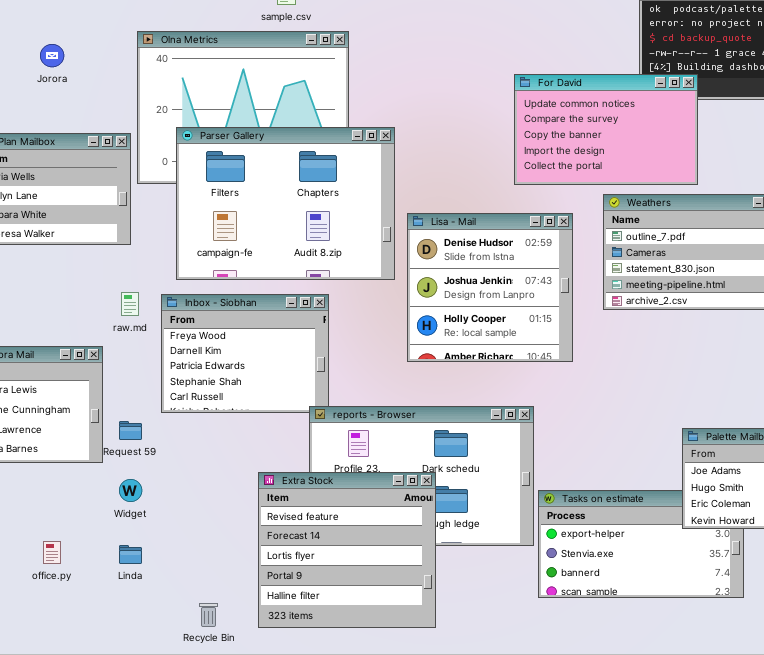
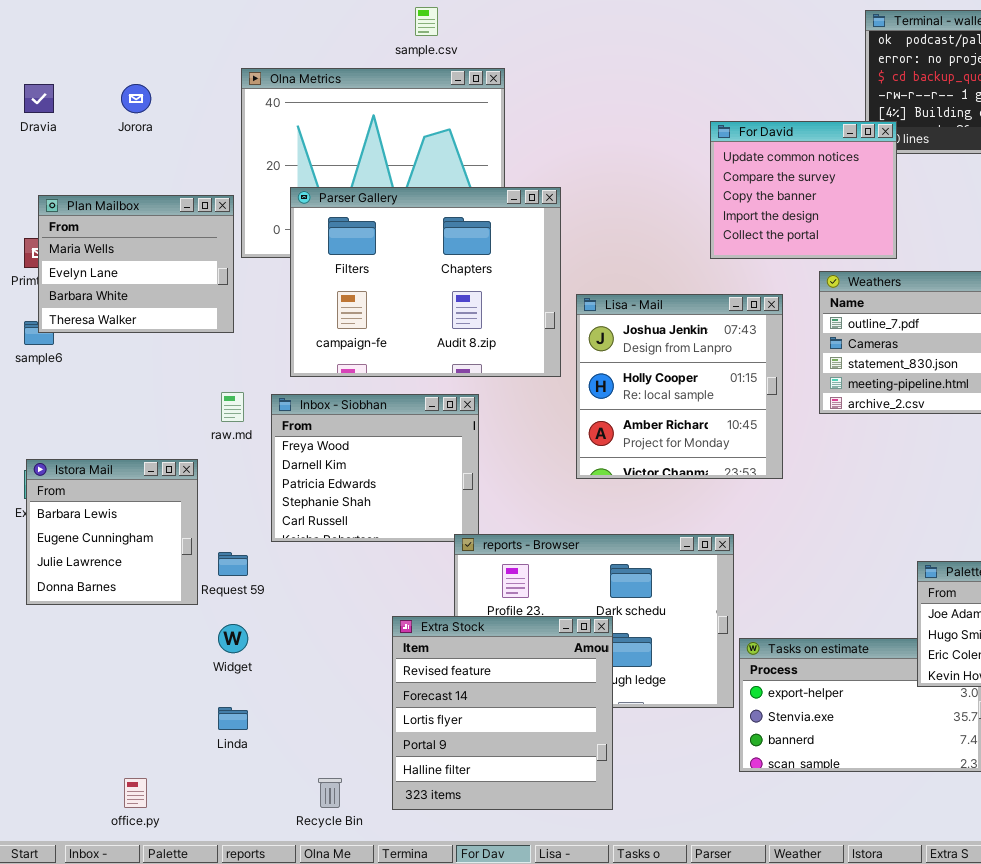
For David: [514,74,698,185] -> [710,121,897,259], resized
Lisa - Mail: [407,213,573,362] -> [576,294,783,479], scrolled down 1 row
office.py: [43,541,61,564] -> [124,778,147,808], moved

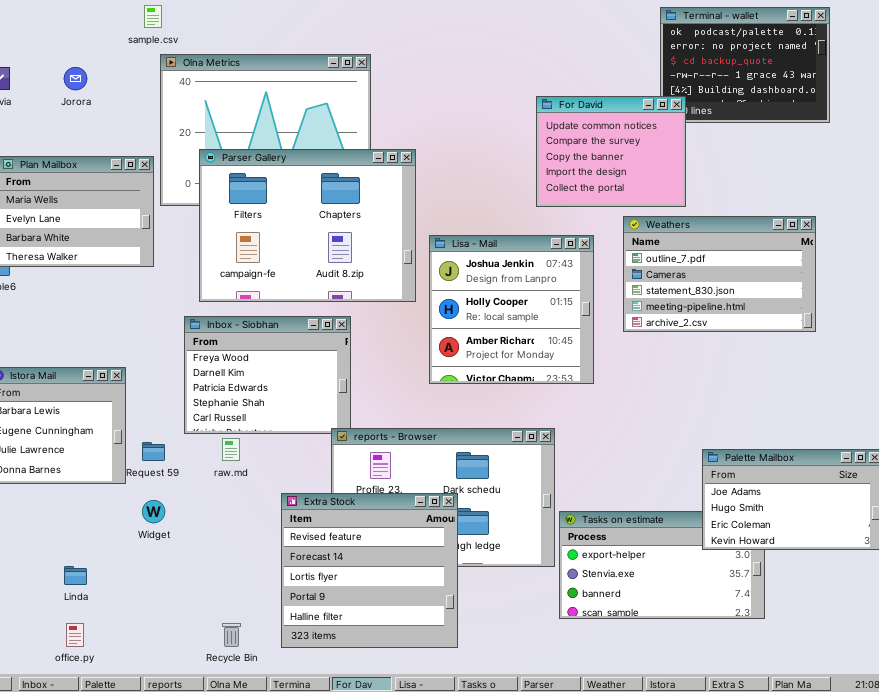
sample.csv: [415,7,438,36] -> [144,5,162,28], moved
raw.md: [221,392,244,422] -> [222,438,240,461], moved
Linda: [218,707,248,730] -> [64,566,87,585], moved

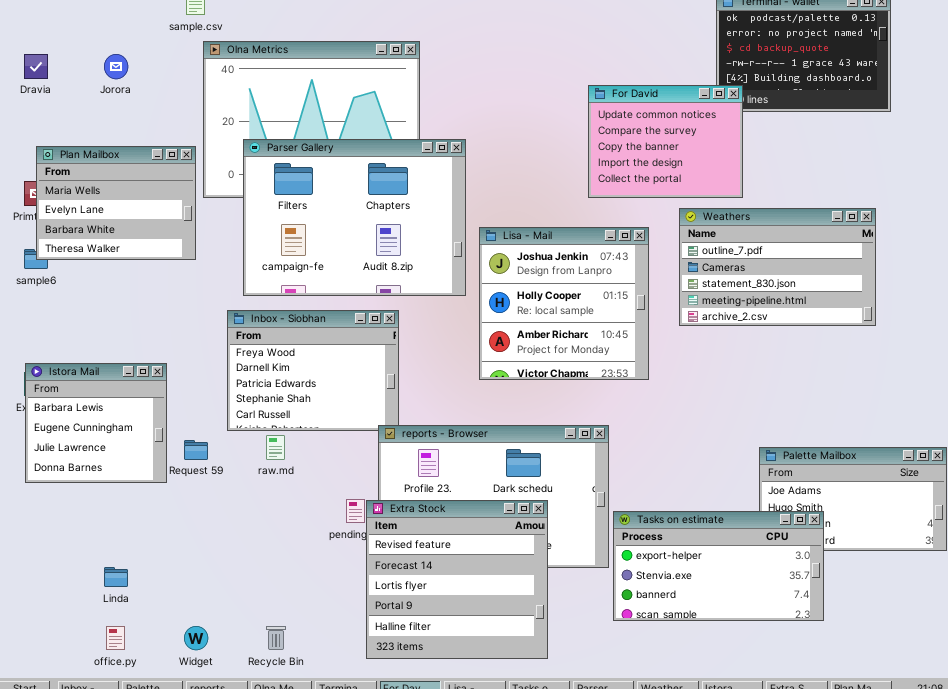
Extra Stock: [281,493,458,648] -> [366,500,548,659], moved
Widget: [142,500,165,523] -> [184,626,208,650], moved
Tasks on estimate: [559,511,765,619] -> [613,511,824,621], raised

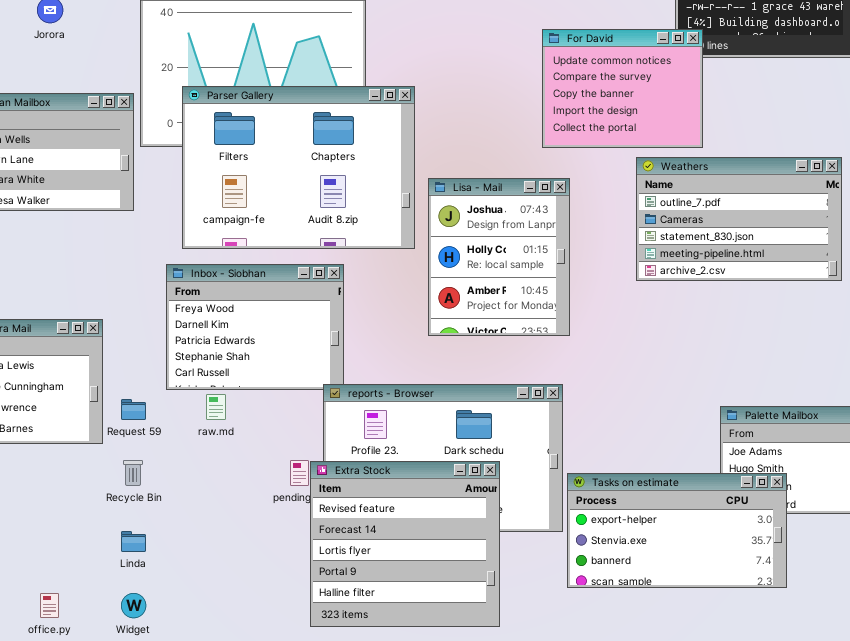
Lisa - Mail: [479,227,649,380] -> [428,178,570,336], resized
Linda: [104,567,128,587] -> [121,531,146,552], moved
Recycle Bin: [266,626,286,650] -> [123,460,143,486], moved

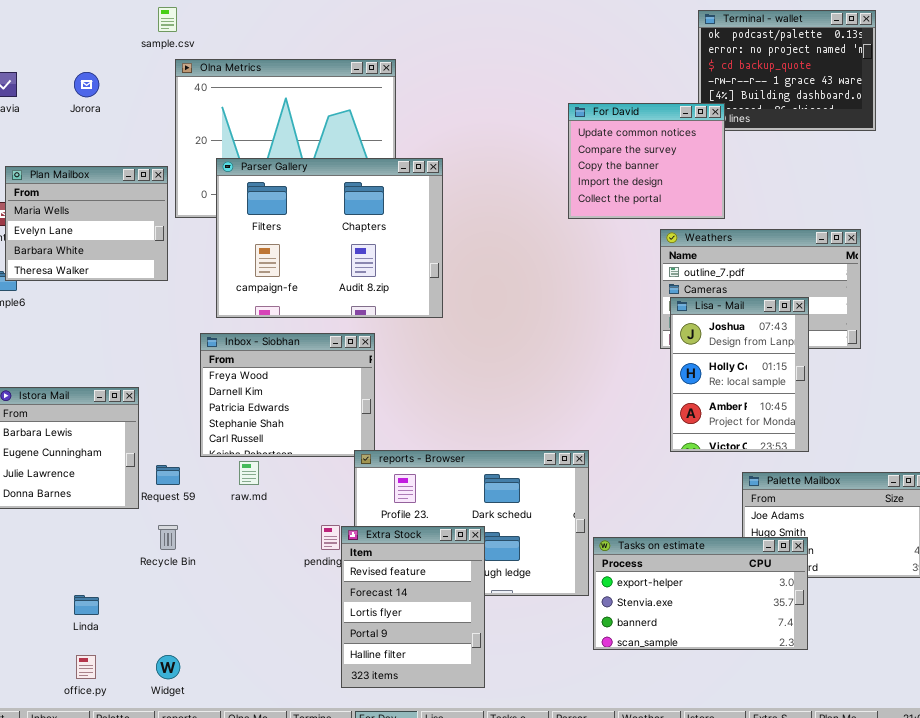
Lisa - Mail: [428,178,570,336] -> [670,297,809,452], moved
Extra Stock: [310,461,500,627] -> [341,526,485,688], resized
Linda: [121,531,146,552] -> [74,595,99,615], moved

